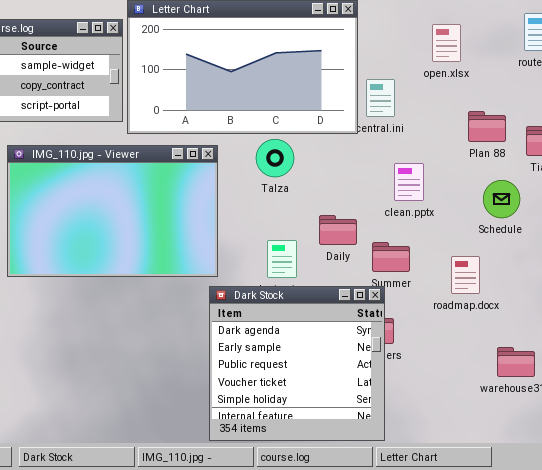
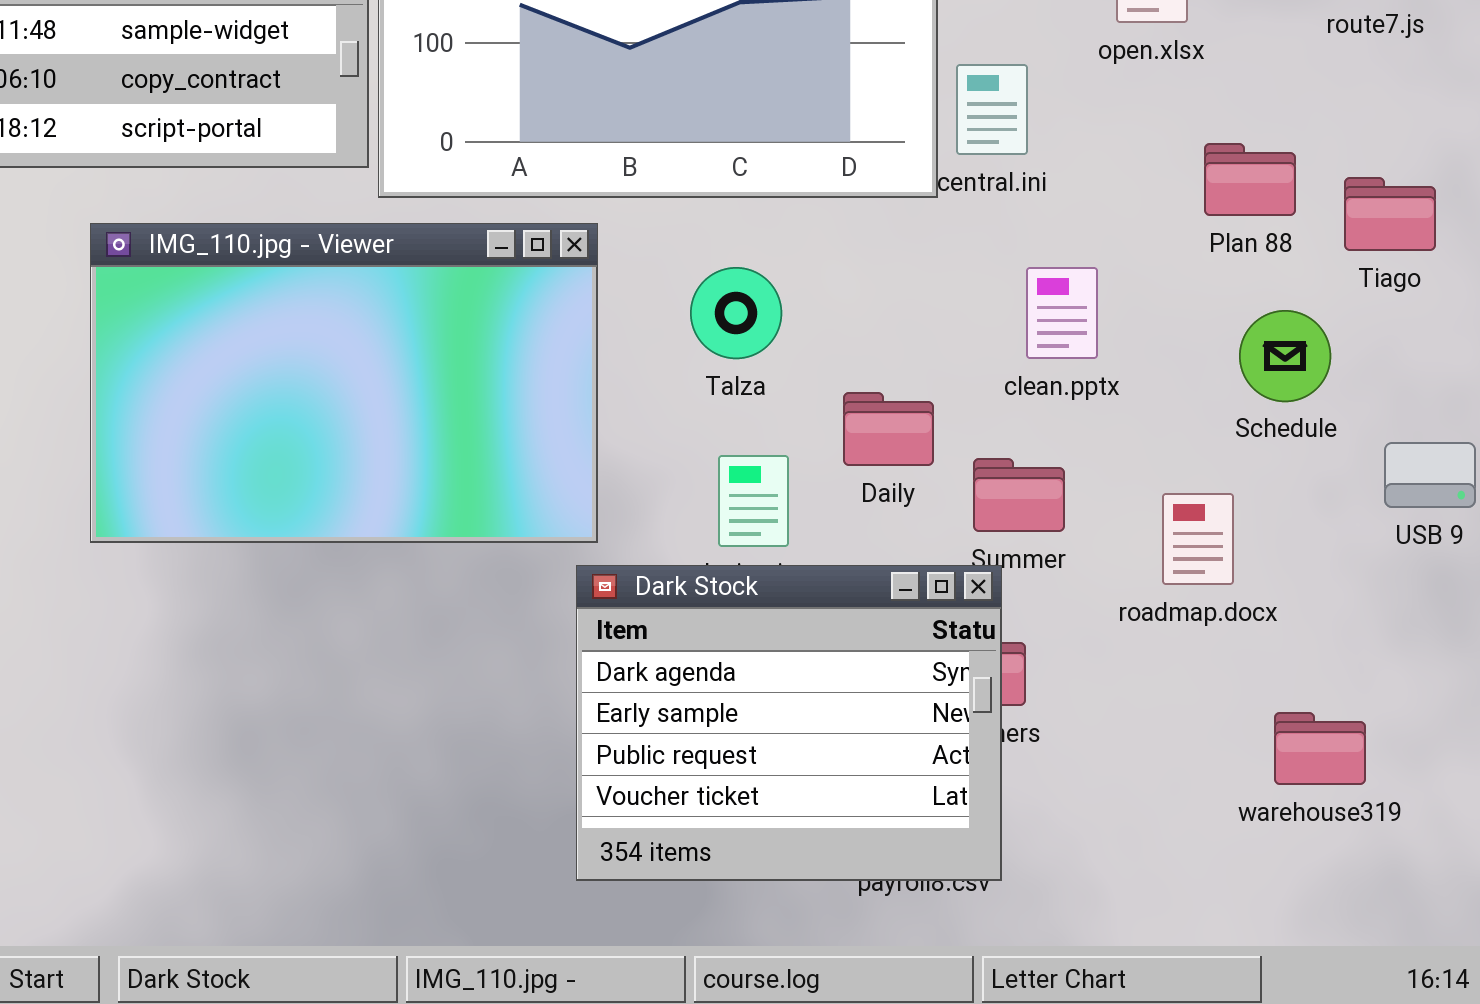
Talza: [256,139,294,177] -> [690,267,782,359], moved
Dark Stock: [209,286,385,441] -> [576,565,1002,881], resized

